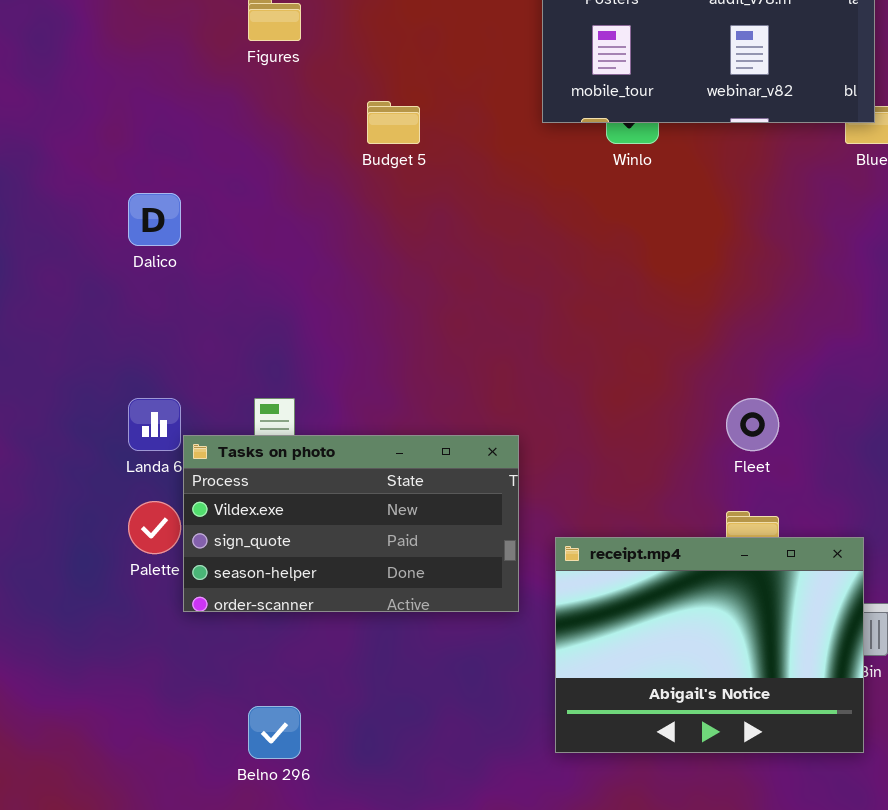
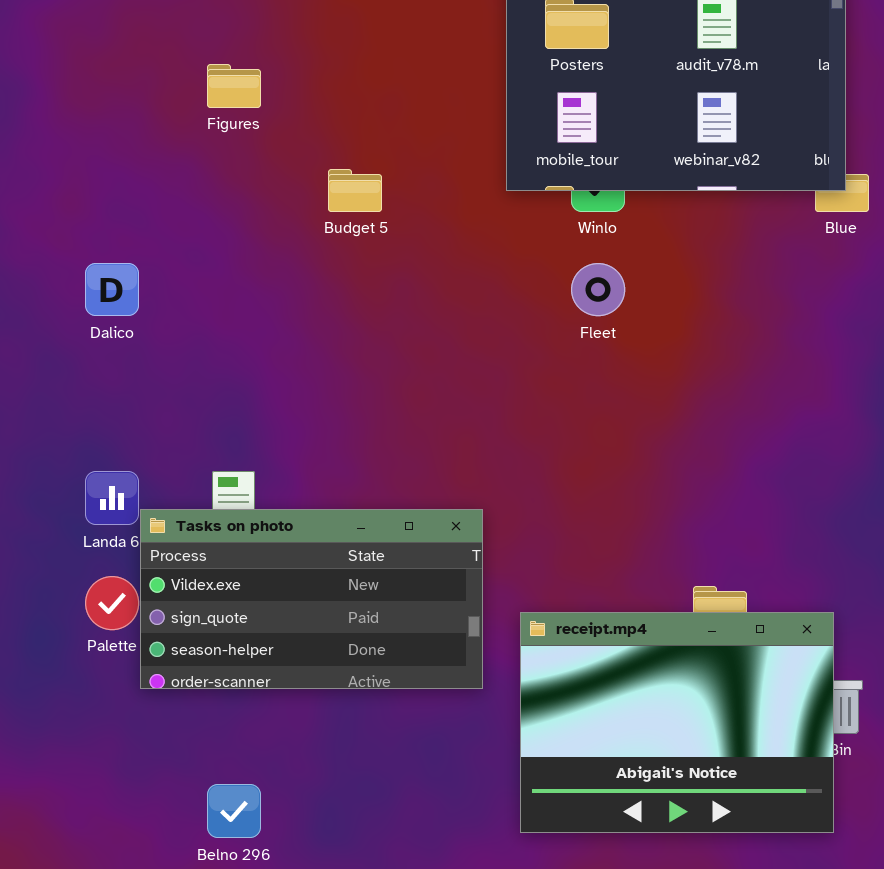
Fleet: [726,398,779,451] -> [571,263,625,316], moved

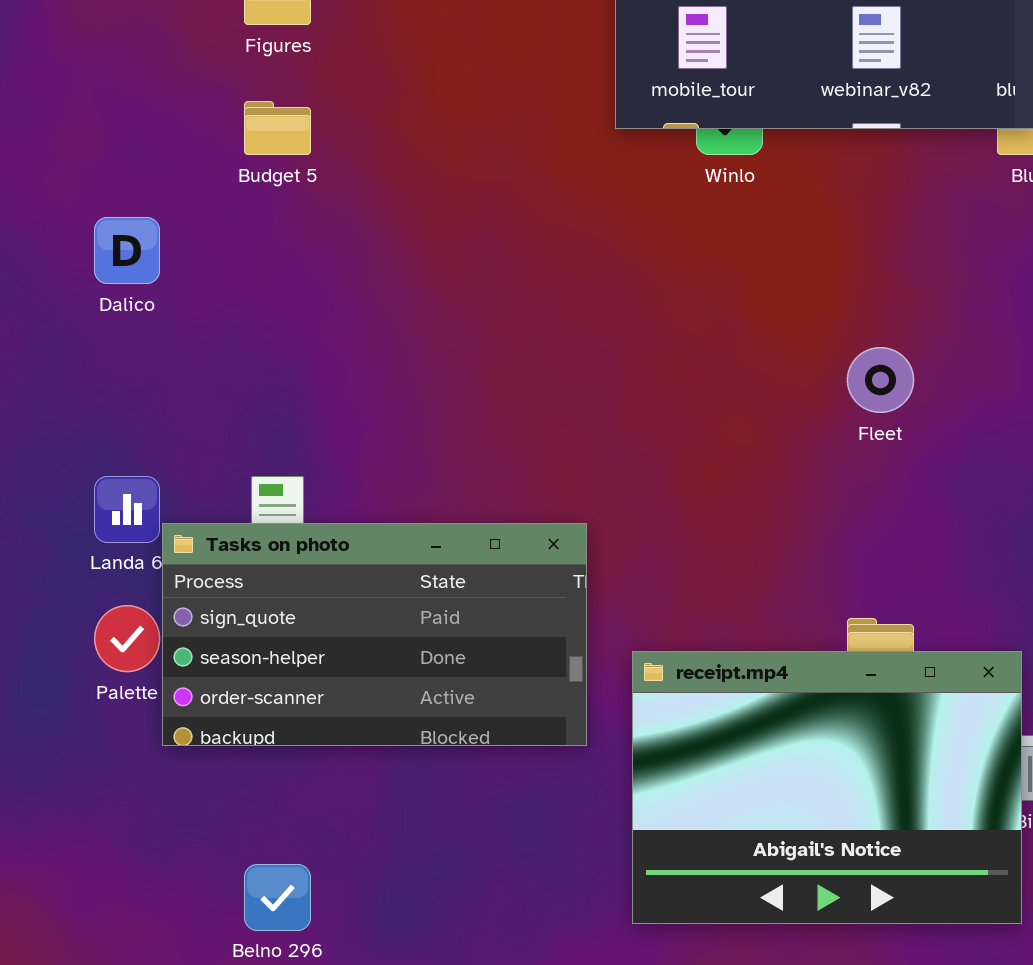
Budget 5: [328,169,382,212] -> [244,101,311,155], moved
Fleet: [571,263,625,316] -> [847,347,914,413], moved
Tasks on photo: [140,509,483,689] -> [162,523,587,746], scrolled down 1 row

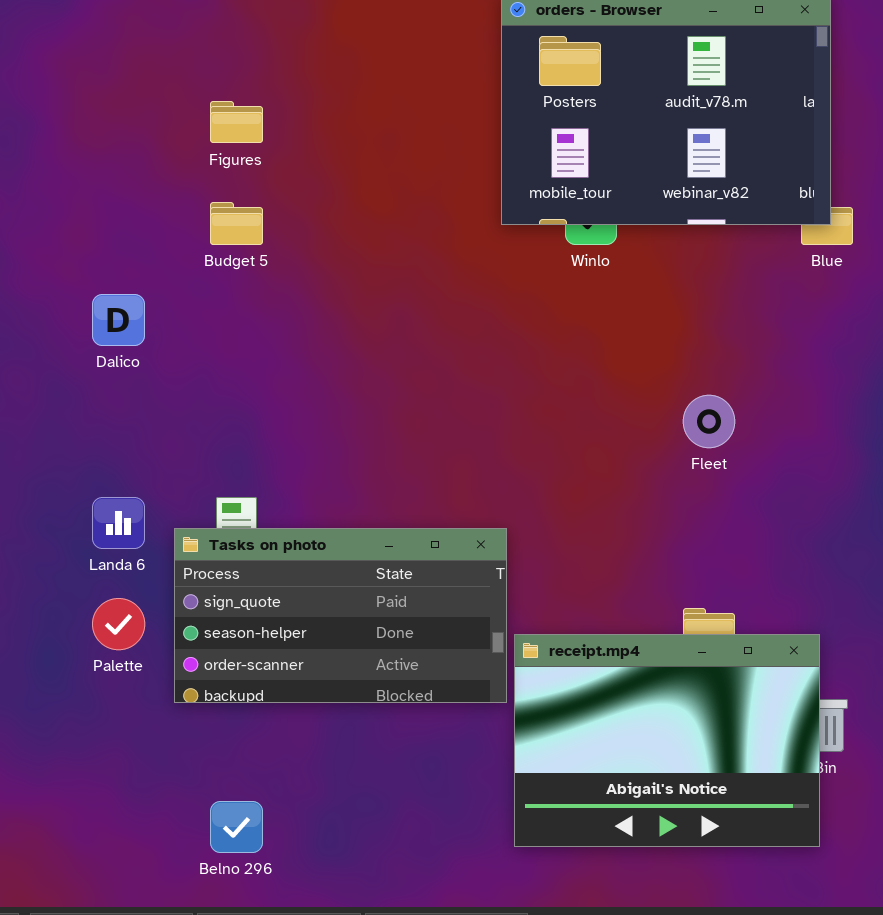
Tasks on photo: [162,523,587,746] -> [174,528,507,703], moved

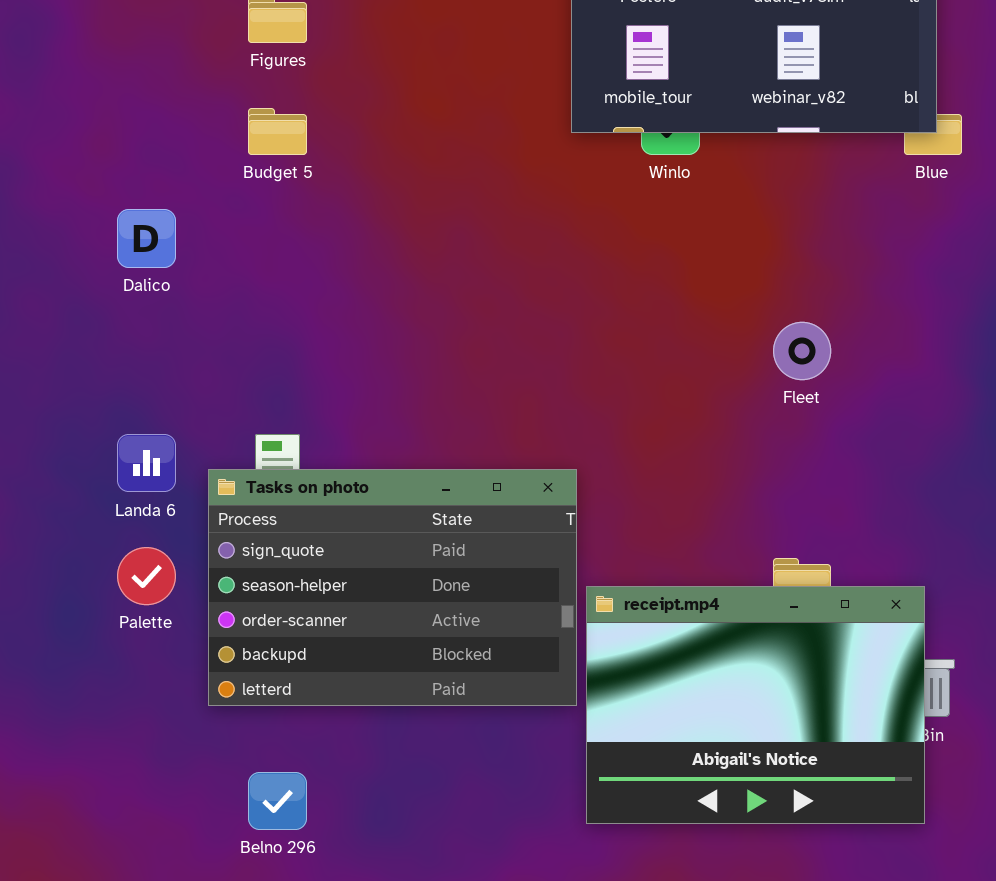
Tasks on photo: [174,528,507,703] -> [208,469,577,706], resized

